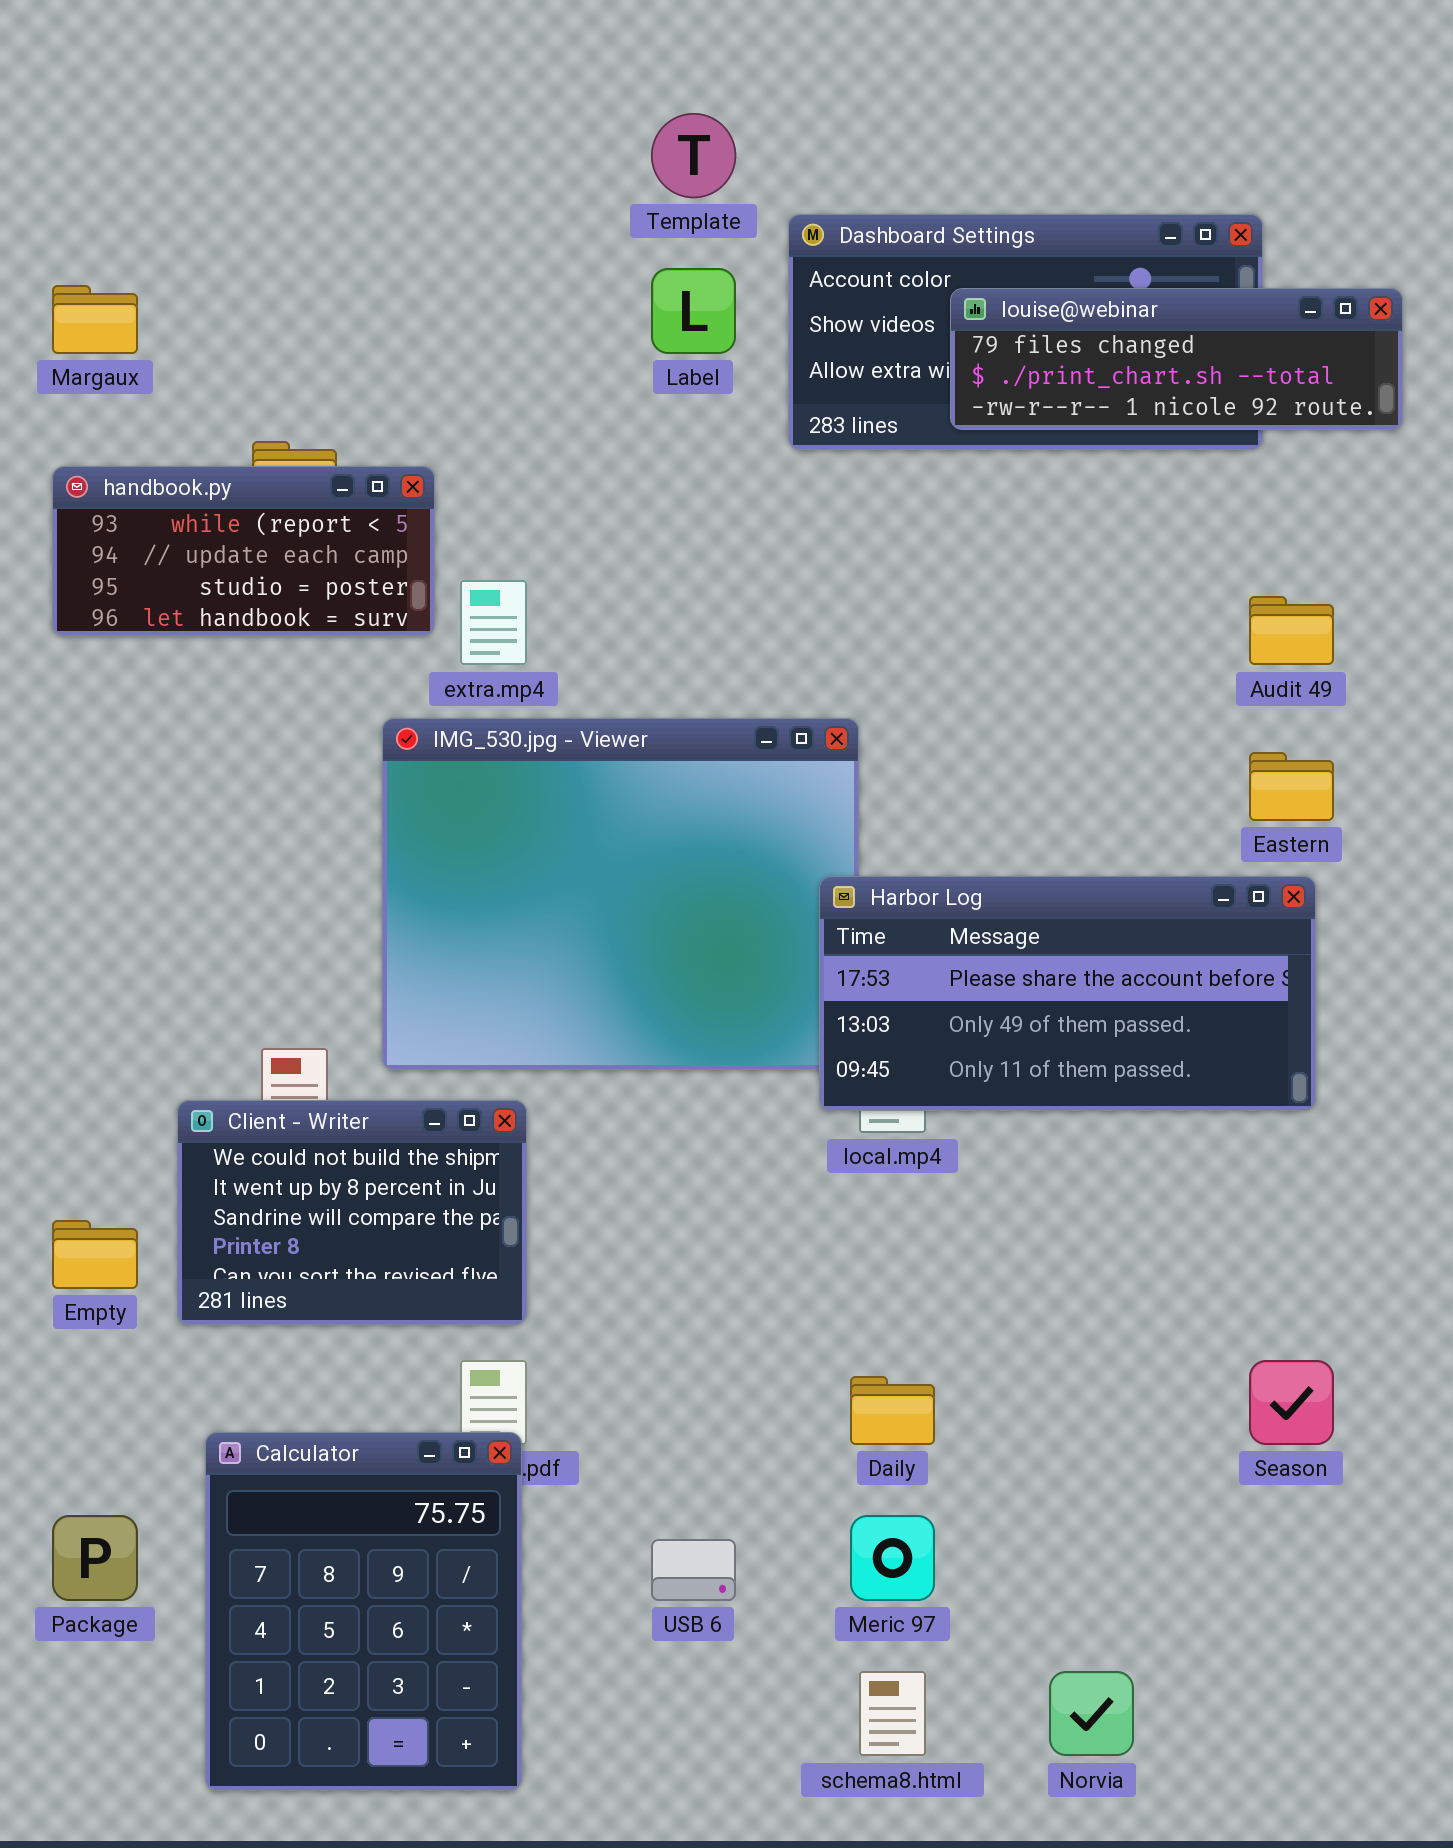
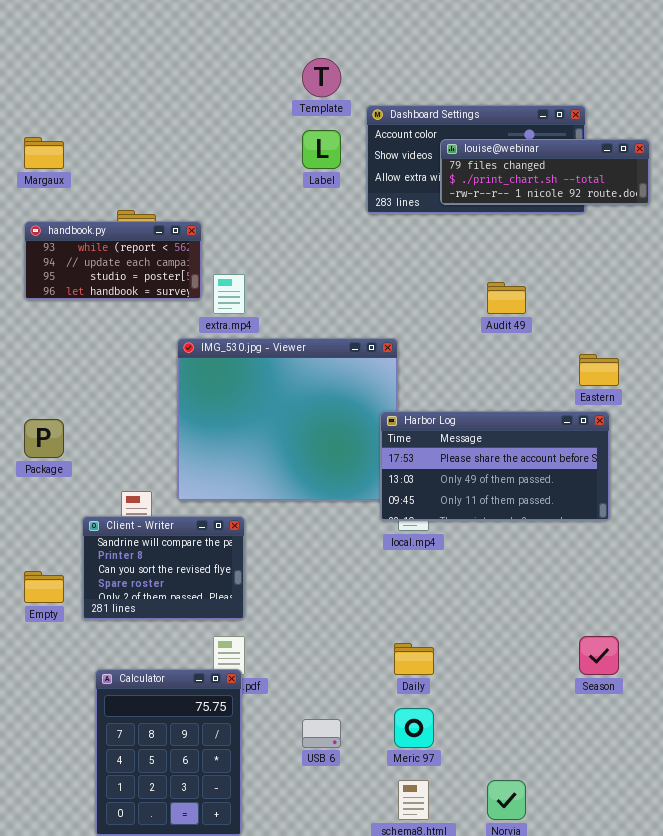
Audit 49: [1249,596,1334,665] -> [487,282,526,314], moved
Client - Writer: [177,1100,527,1325] -> [82,516,245,620], scrolled down 2 rows
Package: [52,1515,138,1601] -> [24,419,64,458], moved

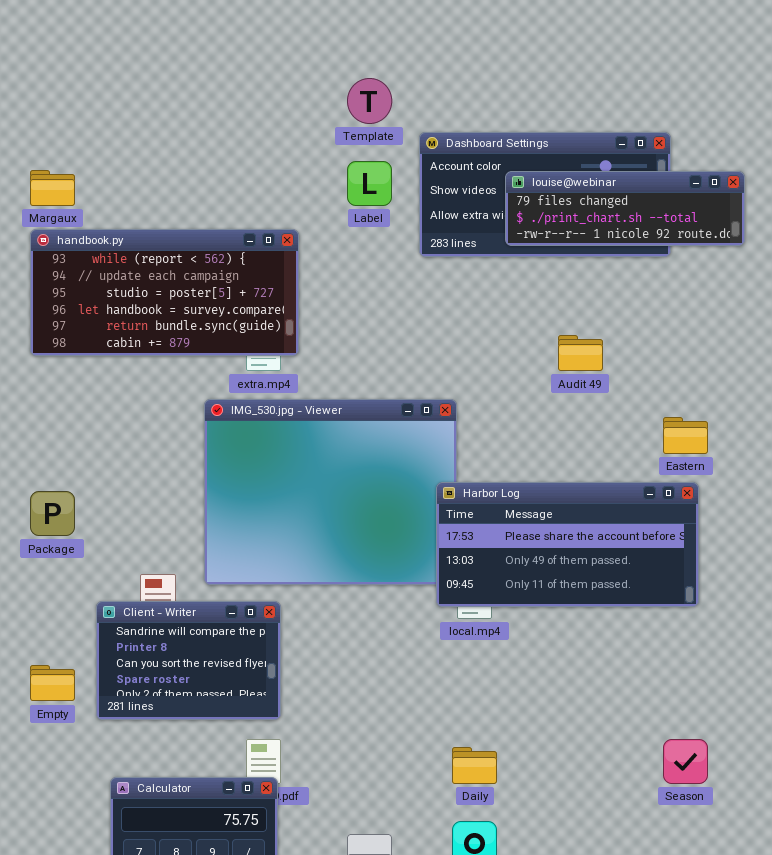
handbook.py: [24,221,202,300] -> [30,229,299,356], resized

